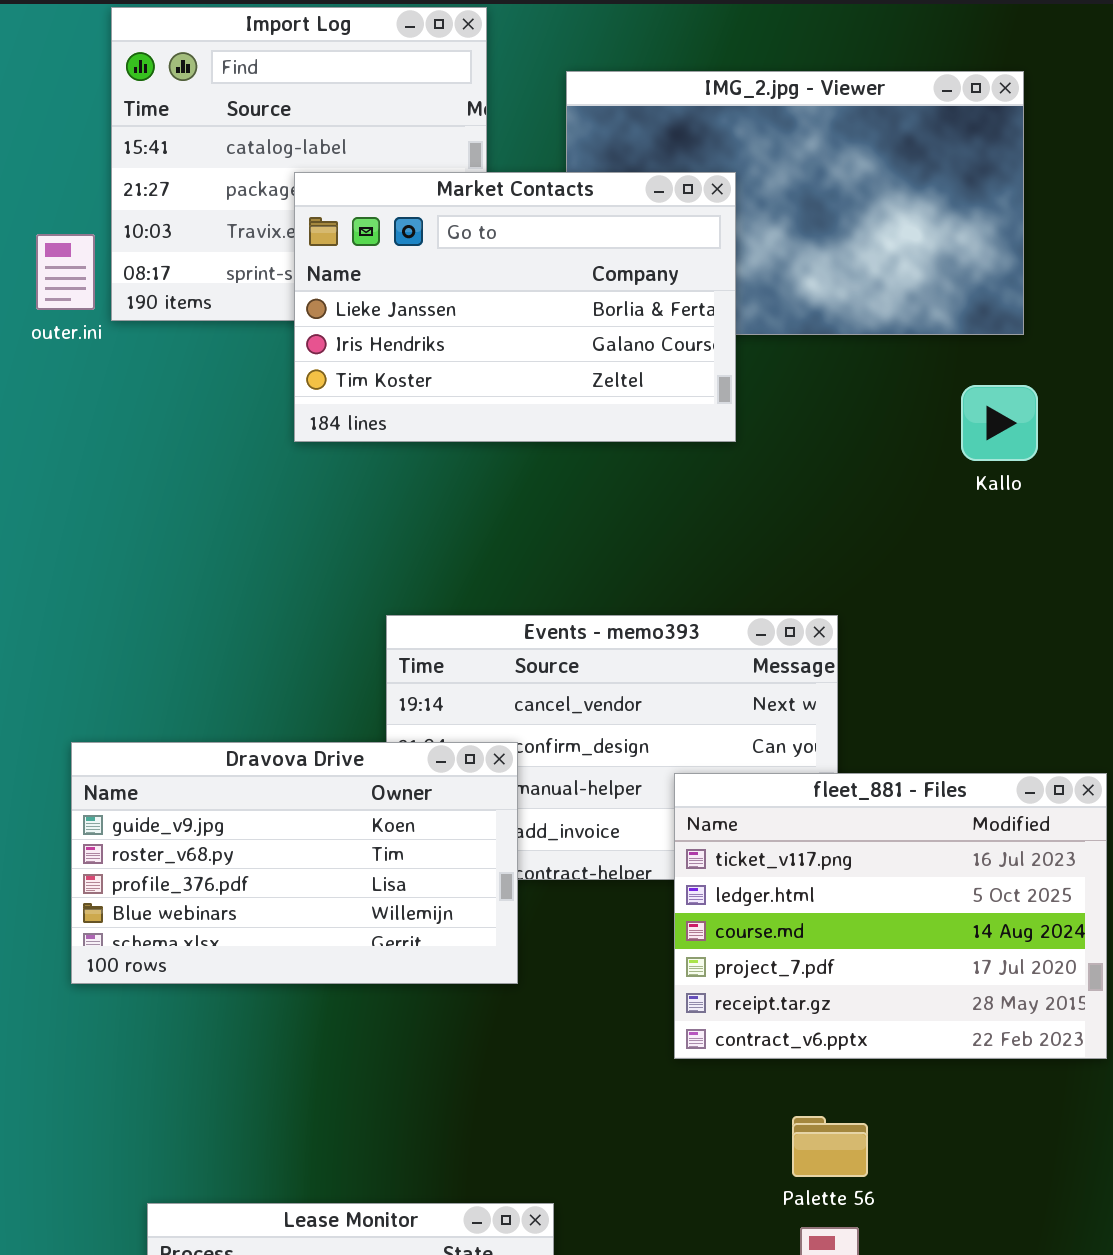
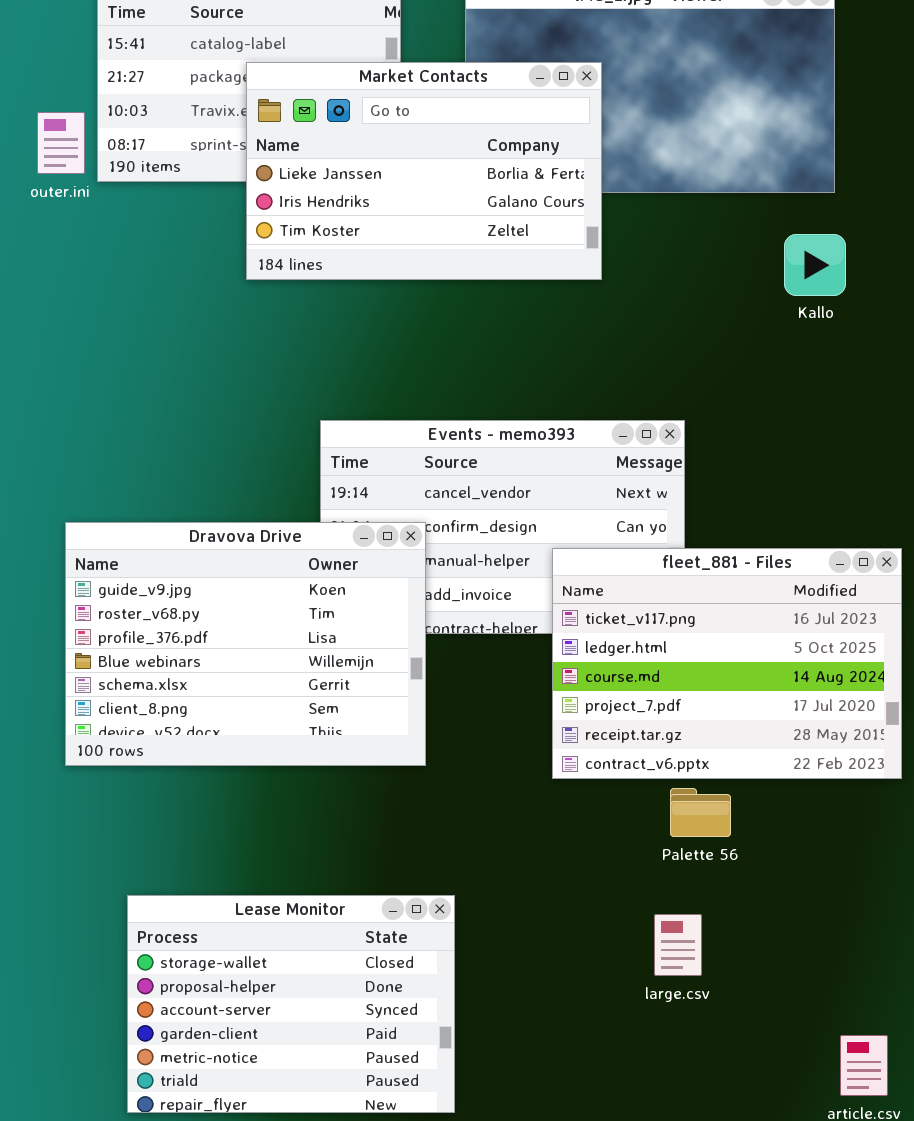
Dravova Drive: [71,742,518,984] -> [65,522,426,766], resized
Palette 56: [792,1116,868,1177] -> [670,788,731,837], moved

